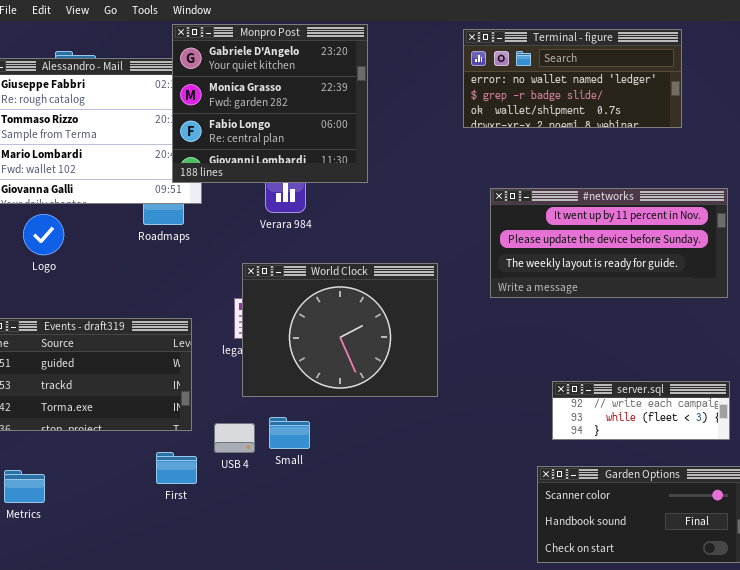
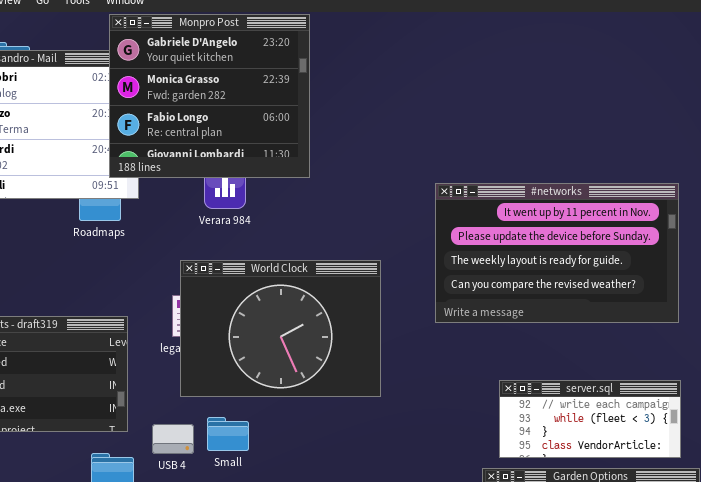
Terminal - figure: [463,29,682,128] -> none, closed
#networks: [490,188,728,298] -> [435,183,679,323], resized
server.sql: [552,381,730,440] -> [499,380,681,458], resized

